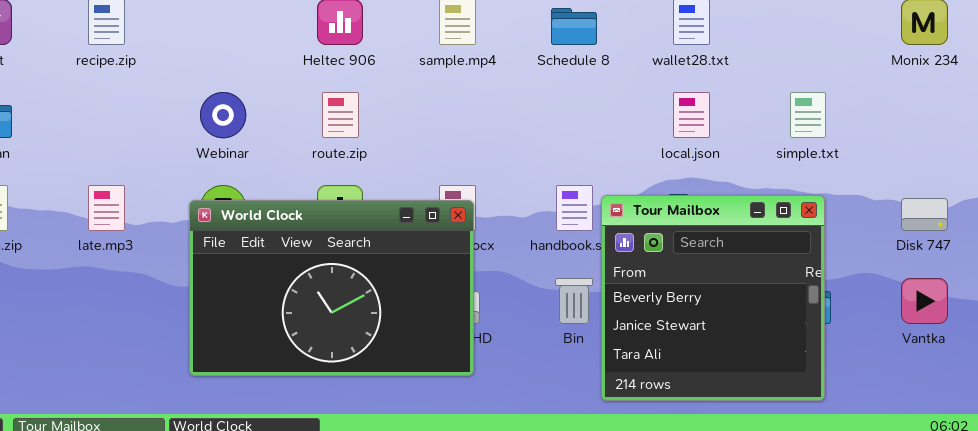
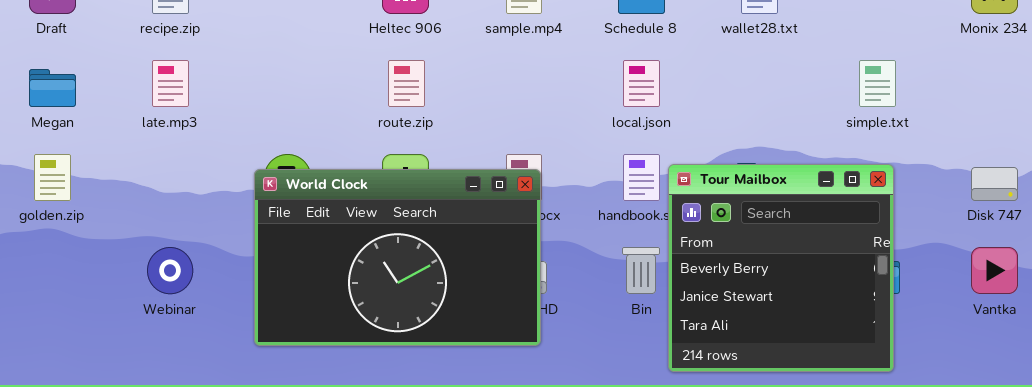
Webinar: [200,92,246,138] -> [147,247,193,294], moved
local.json: [673,92,710,138] -> [623,60,660,107], moved
late.mp3: [88,185,125,231] -> [152,60,189,107], moved

